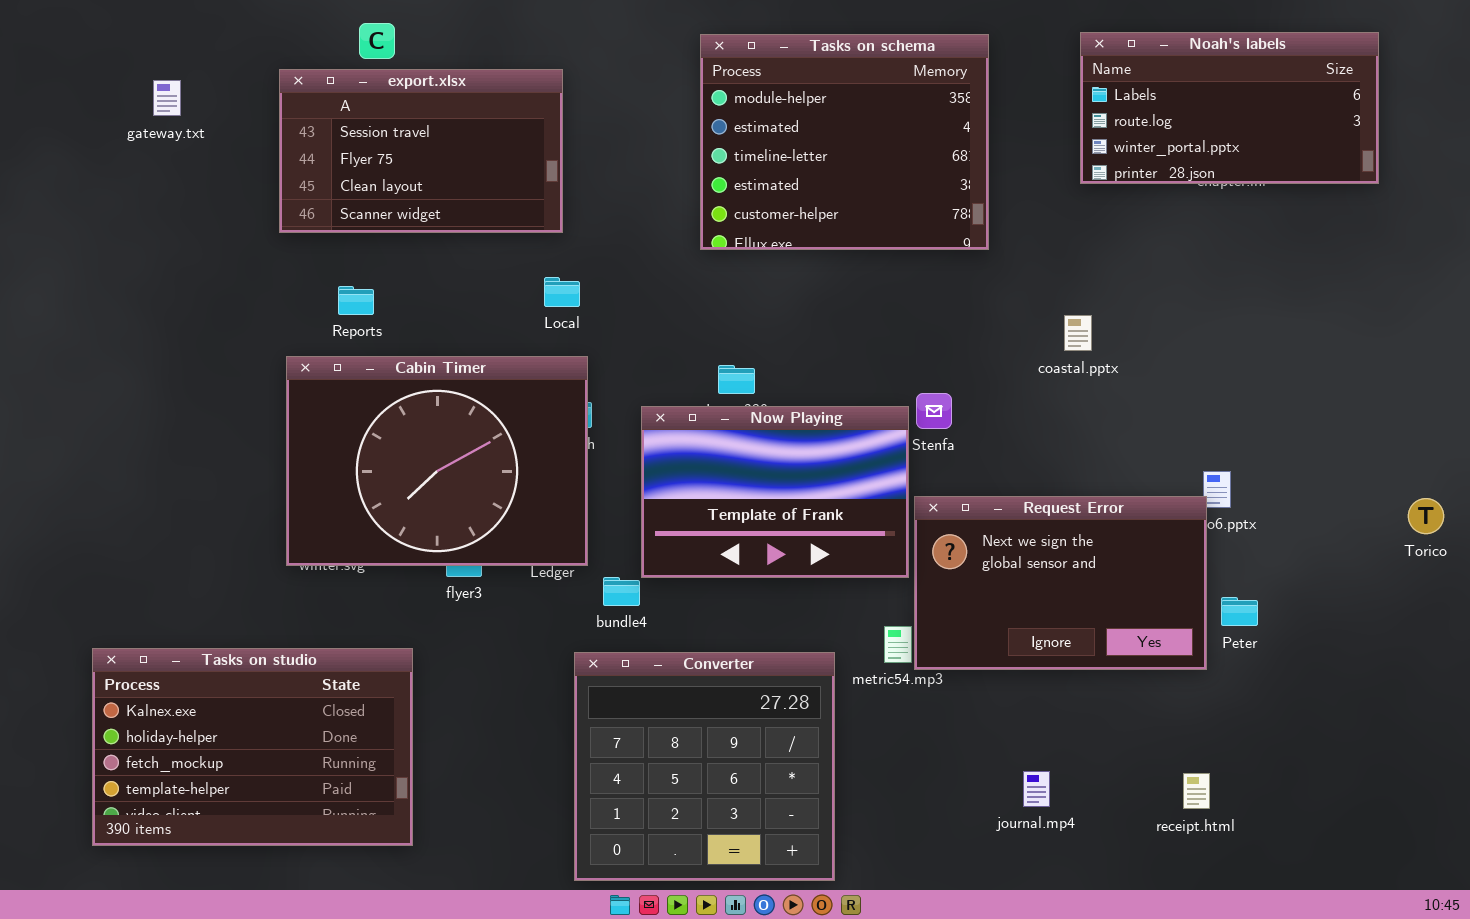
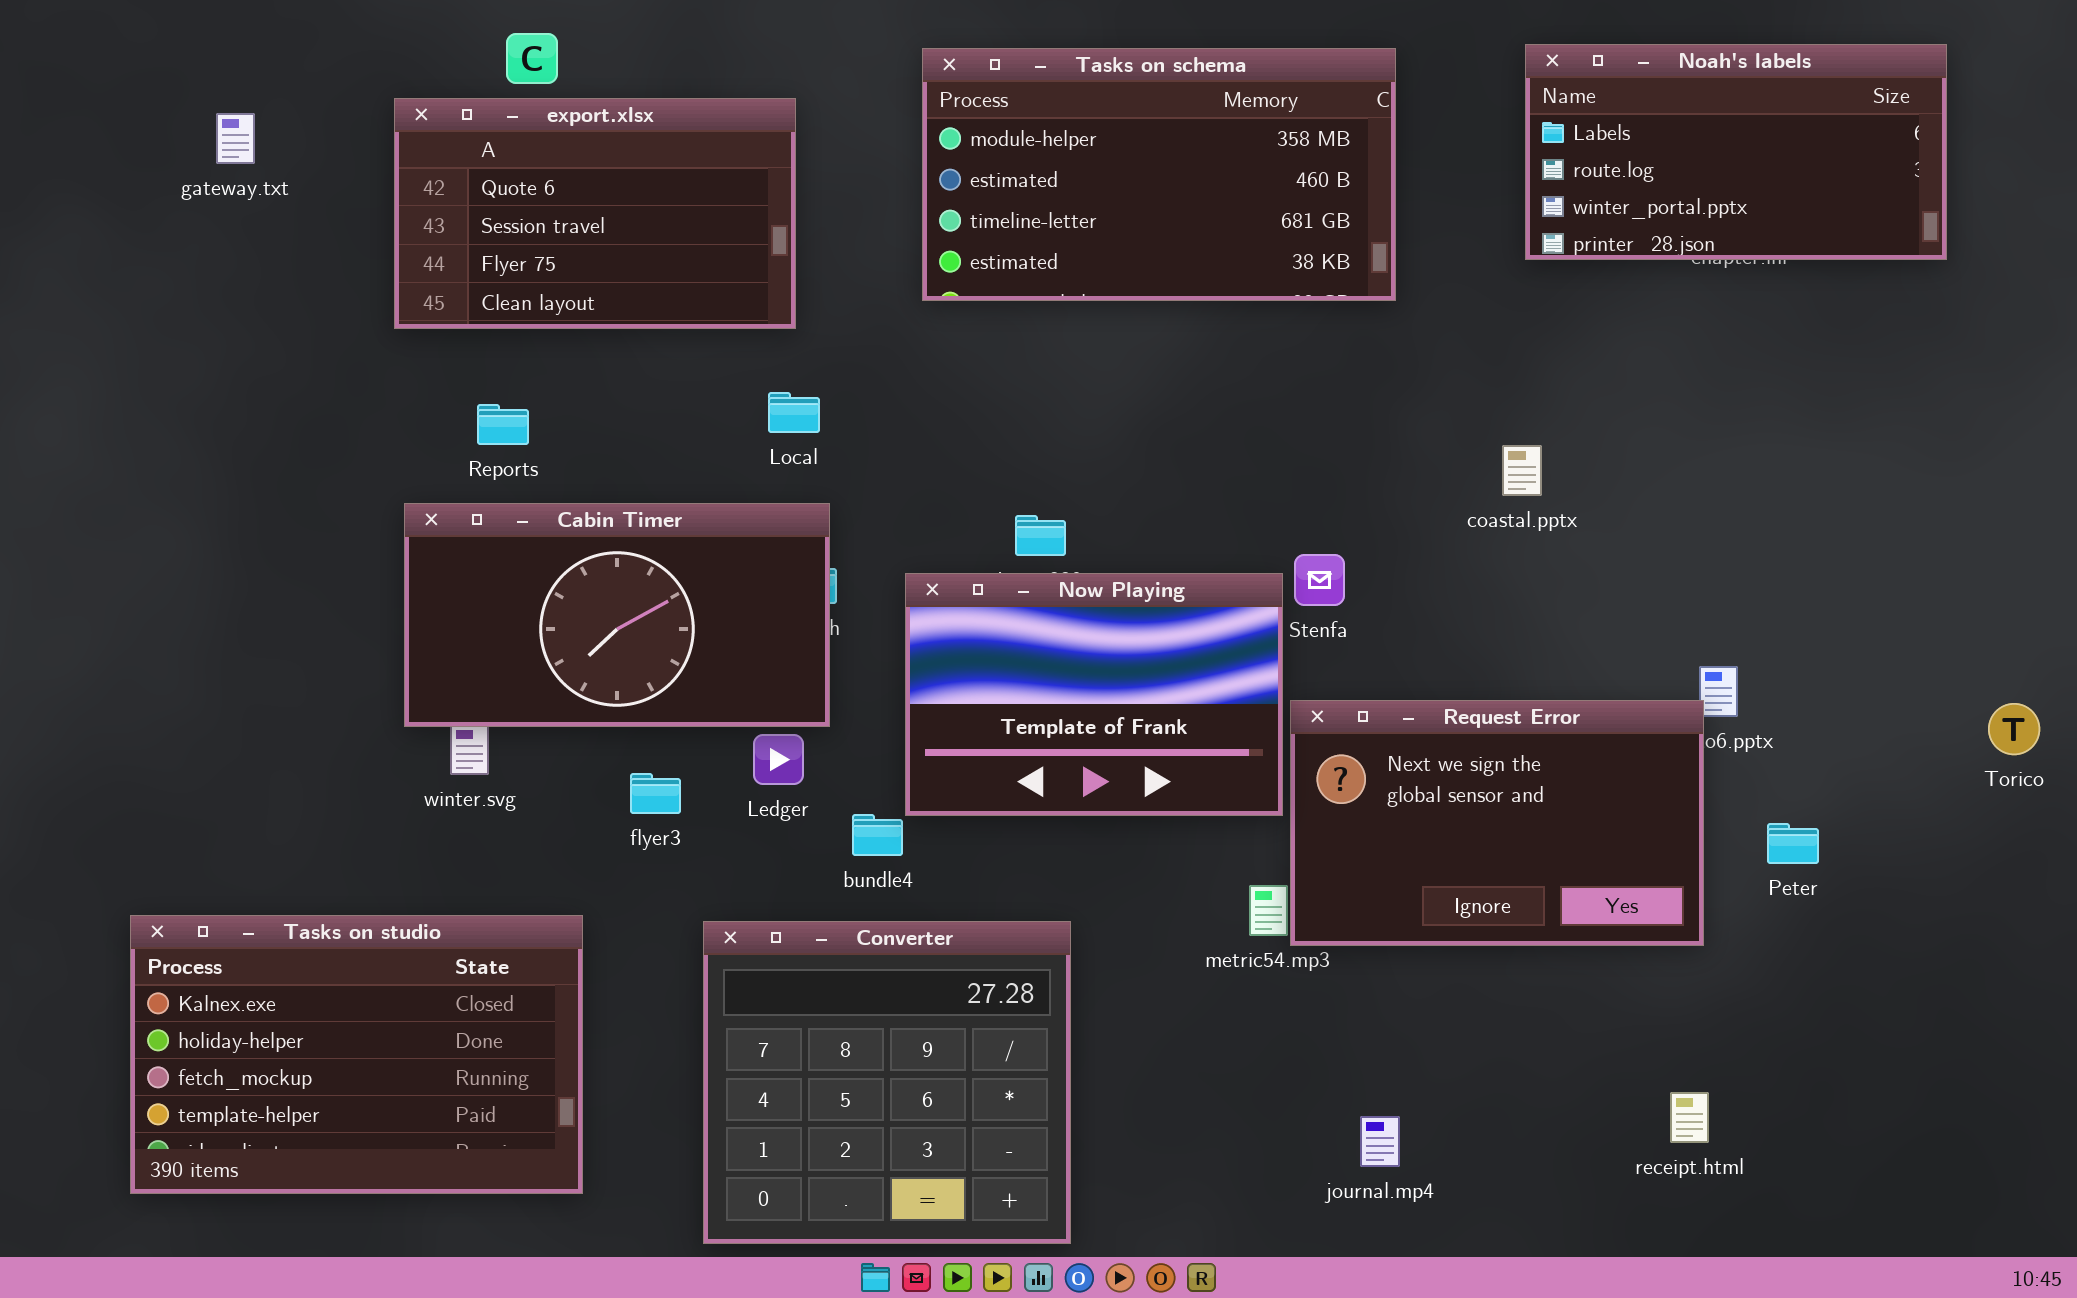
Tasks on schema: [700,34,989,250] -> [922,48,1396,301], resized
export.xlsx: [279,69,563,233] -> [394,98,796,329], scrolled up 1 row
Cabin Timer: [286,356,588,566] -> [404,503,830,727], resized
Peter: [1221,597,1258,626] -> [1767,823,1819,864], moved
Converter: [574,652,835,881] -> [703,921,1071,1244], moved
journal.mp4: [1023,771,1050,807] -> [1360,1116,1400,1167], moved

